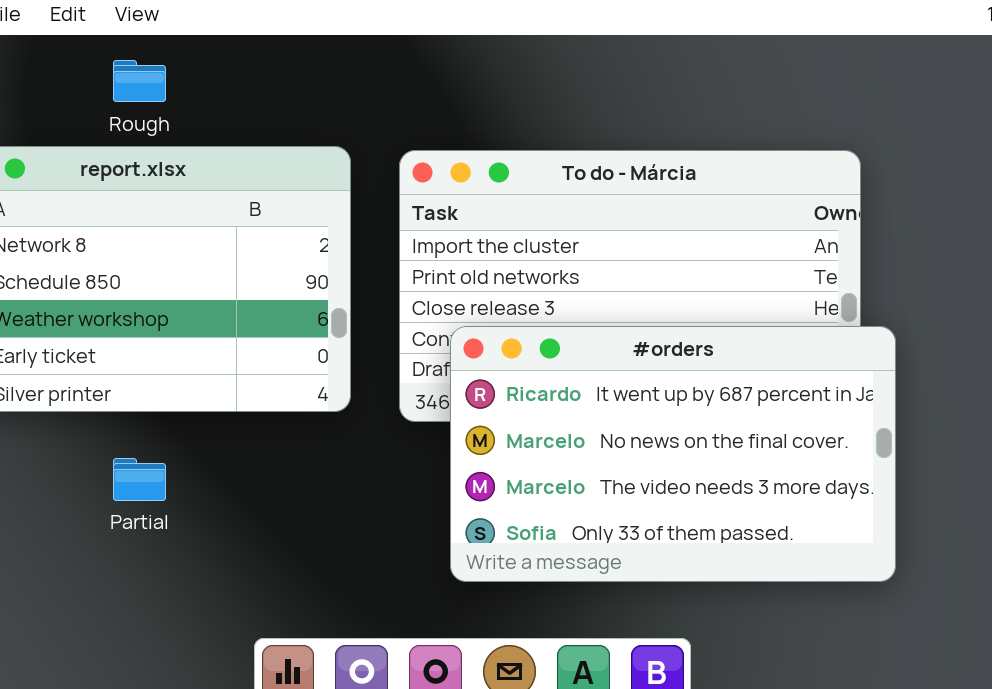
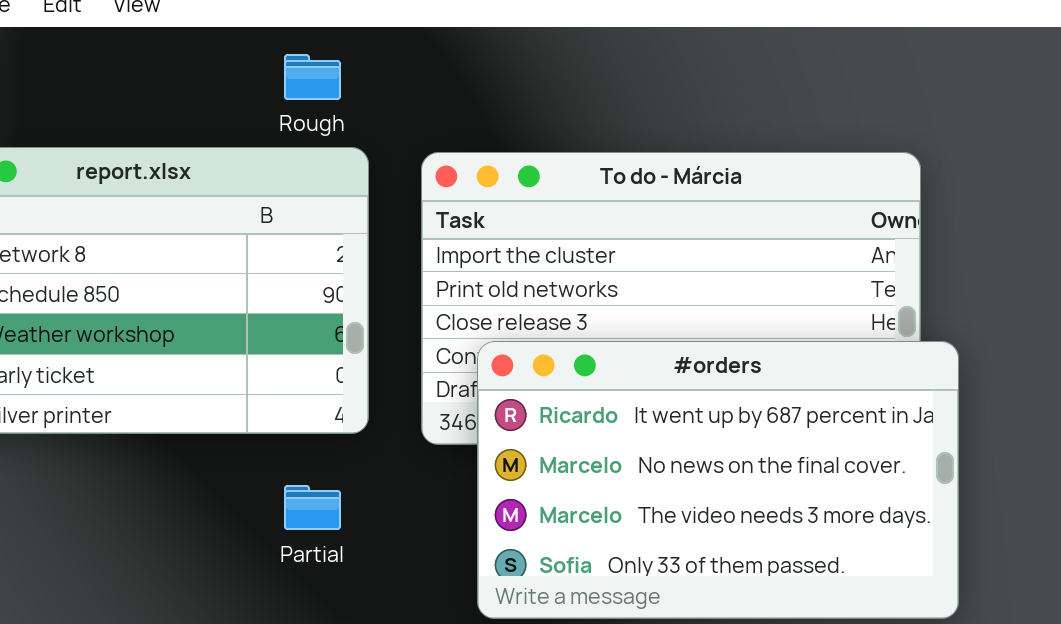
Rough: [113,60,166,102] -> [284,54,341,100], moved
Partial: [113,458,166,501] -> [284,485,341,530], moved

